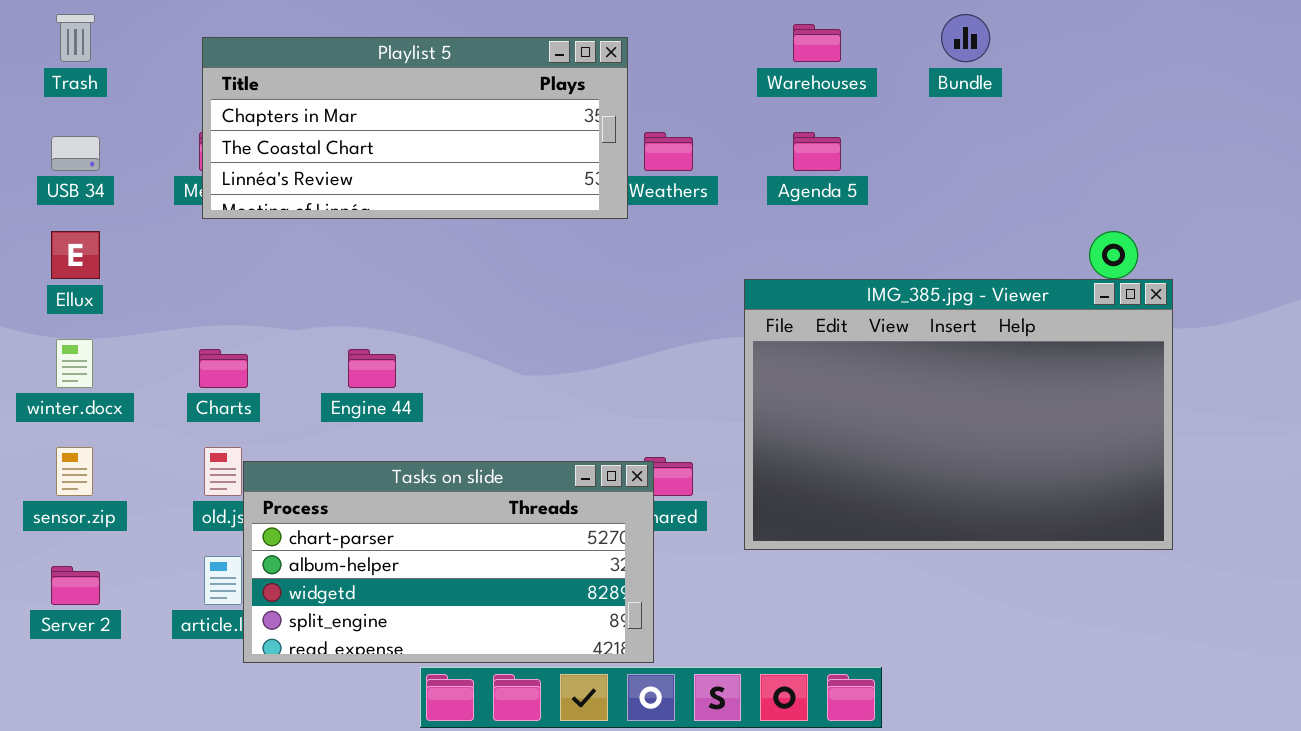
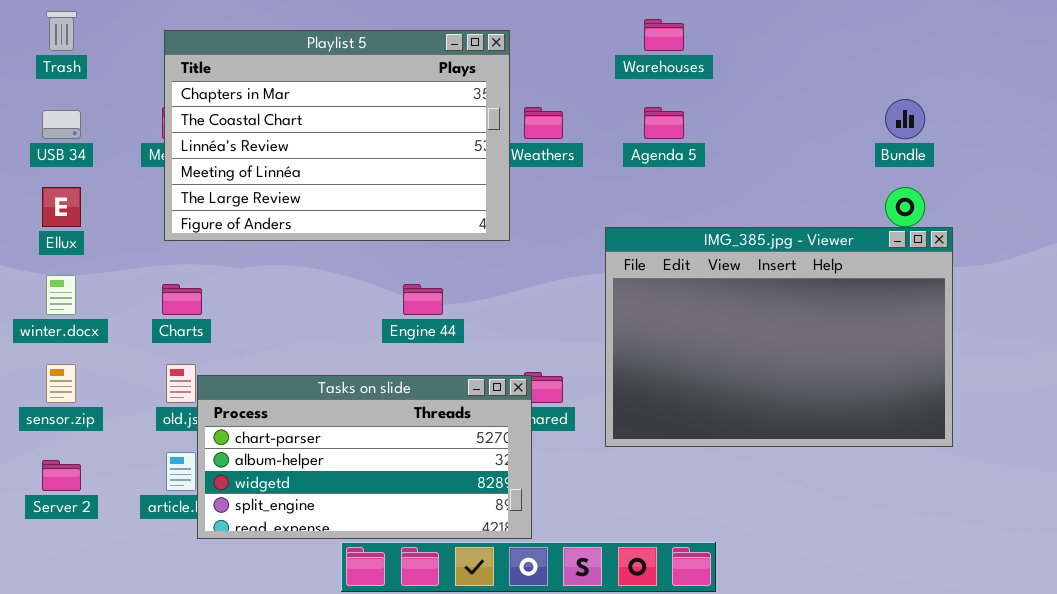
Bundle: [941,14,990,62] -> [885,99,925,139], moved
Playlist 5: [202,37,628,219] -> [164,30,510,241], resized
Engine 44: [348,349,396,388] -> [403,284,443,315], moved

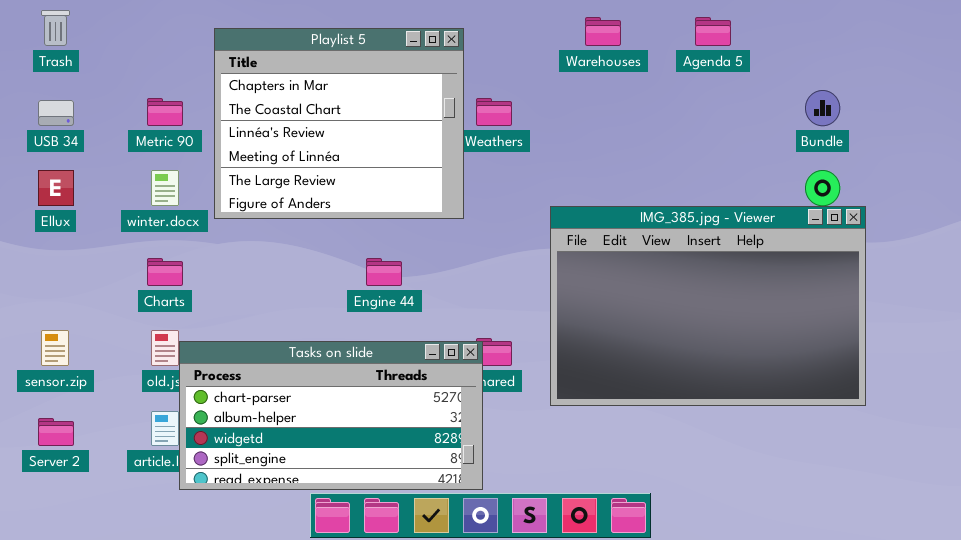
Playlist 5: [164,30,510,241] -> [214,28,464,219], resized
Agenda 5: [644,107,684,139] -> [695,17,731,46], moved
winter.docx: [46,275,76,315] -> [151,170,179,206], moved

